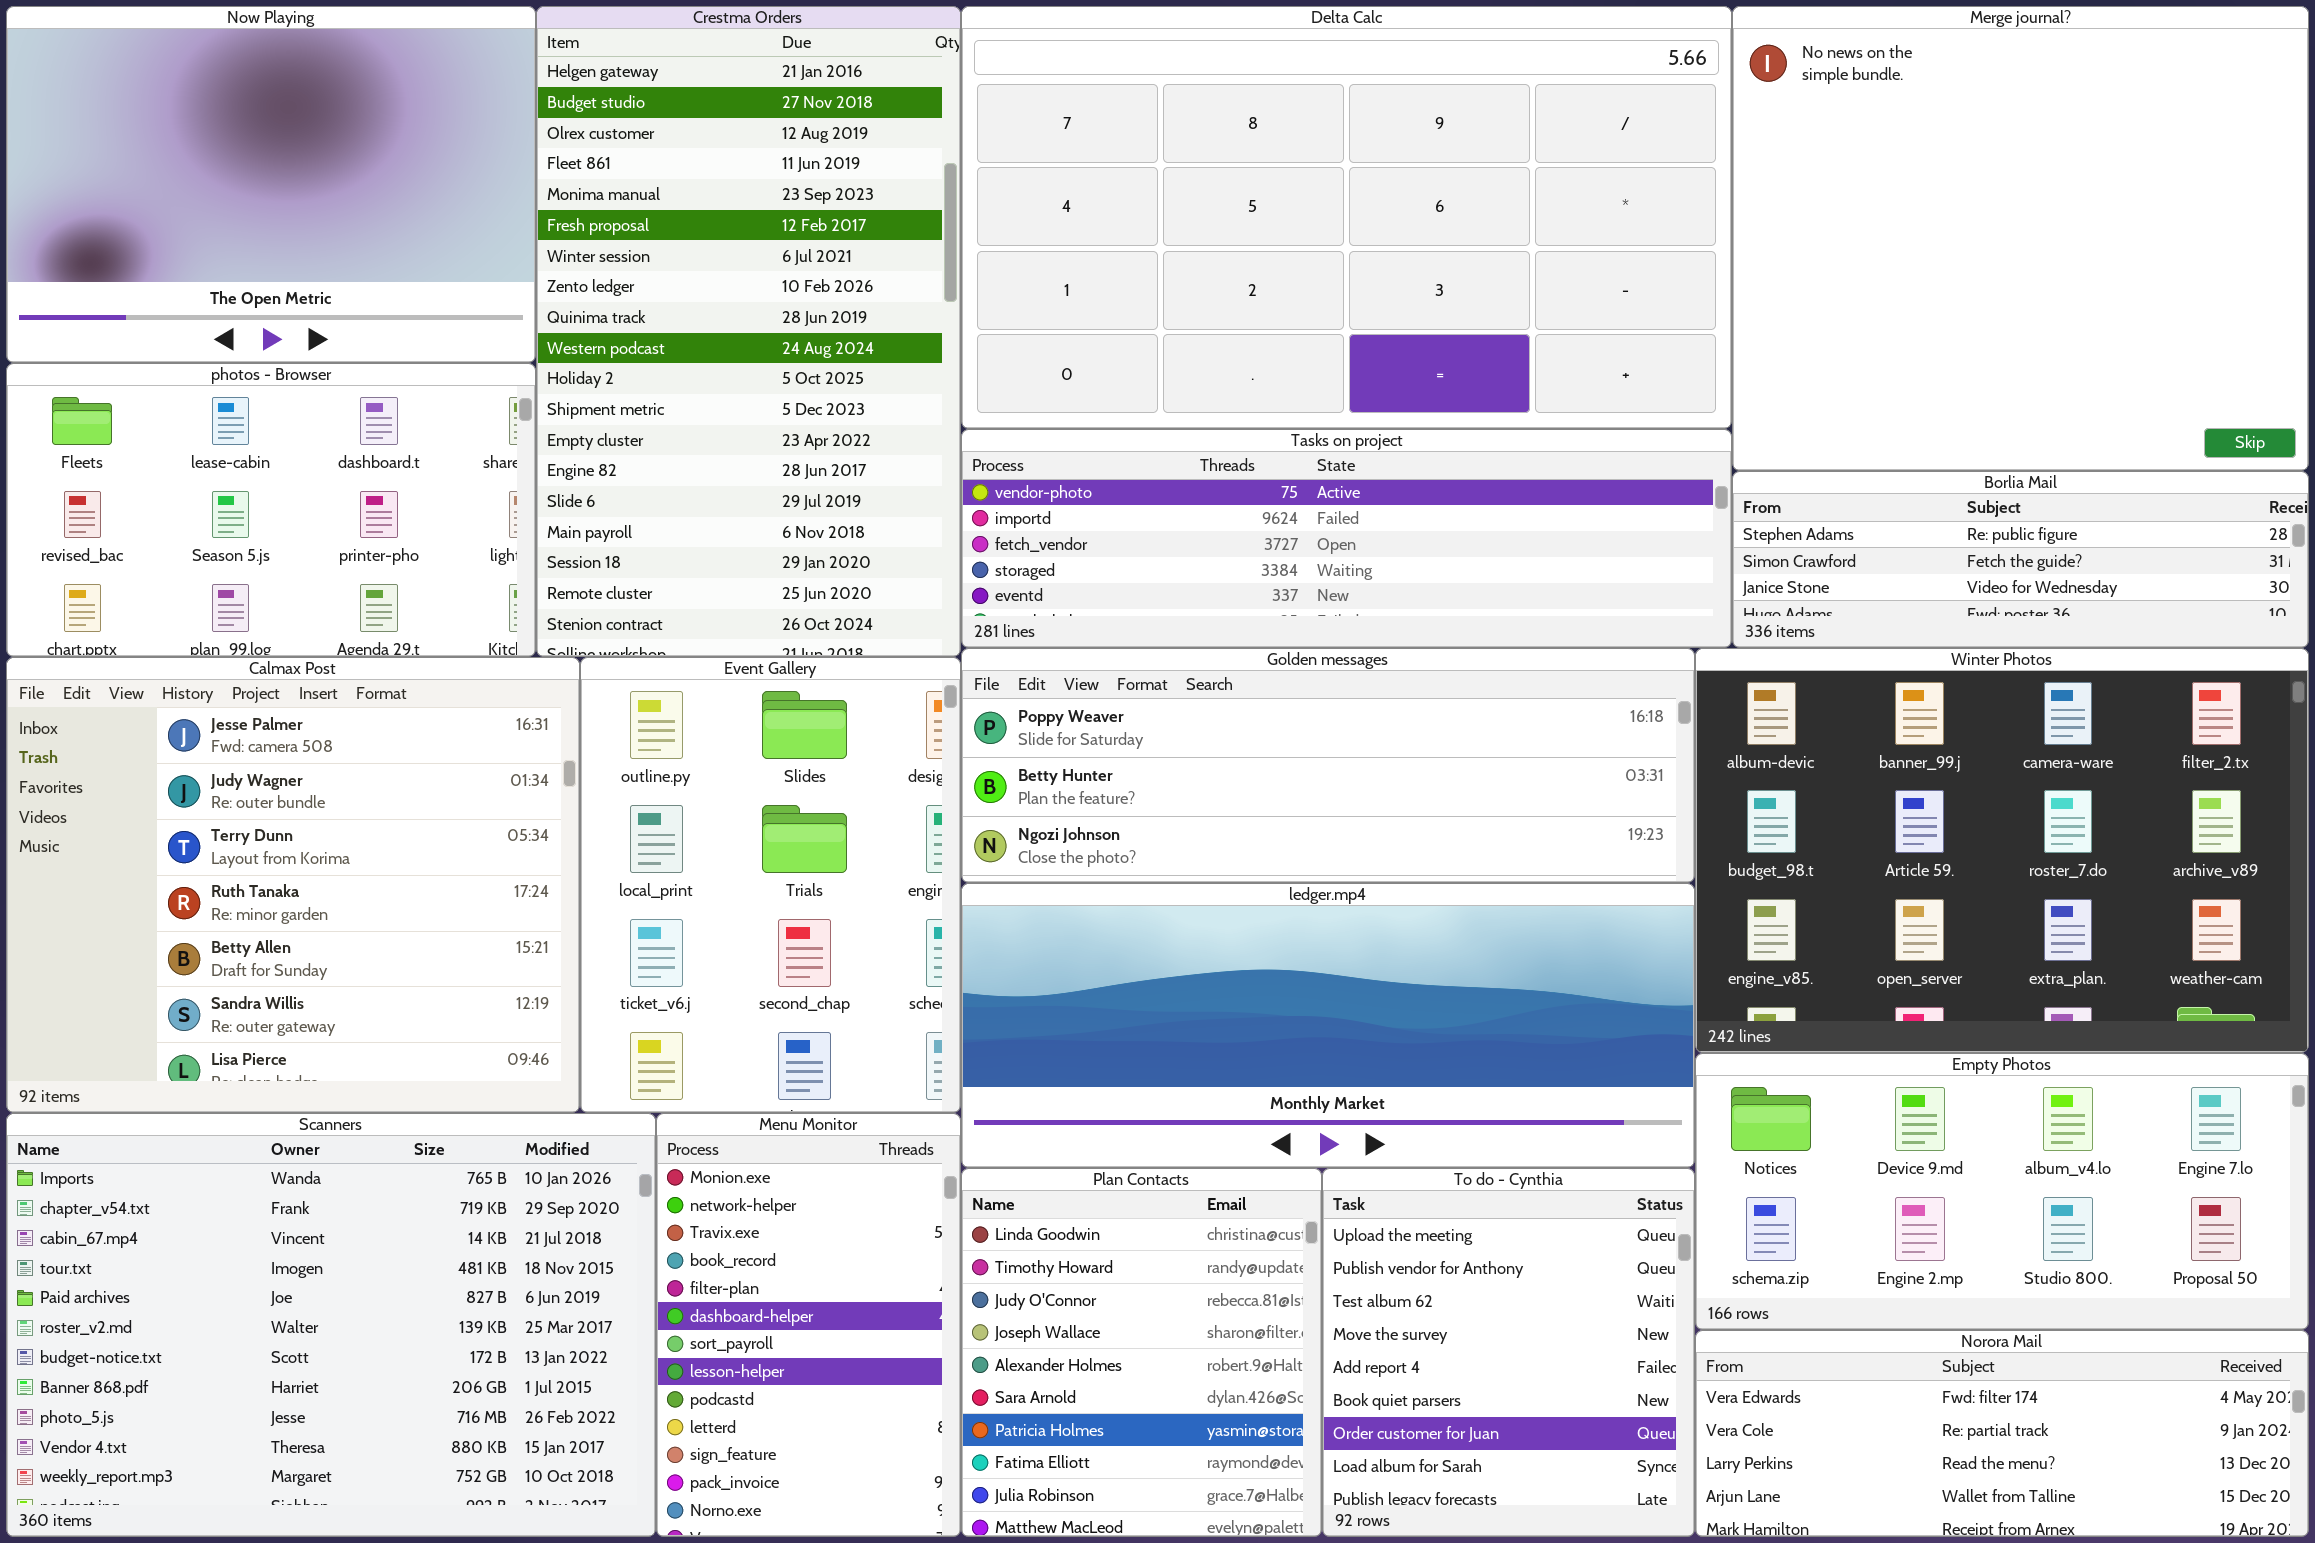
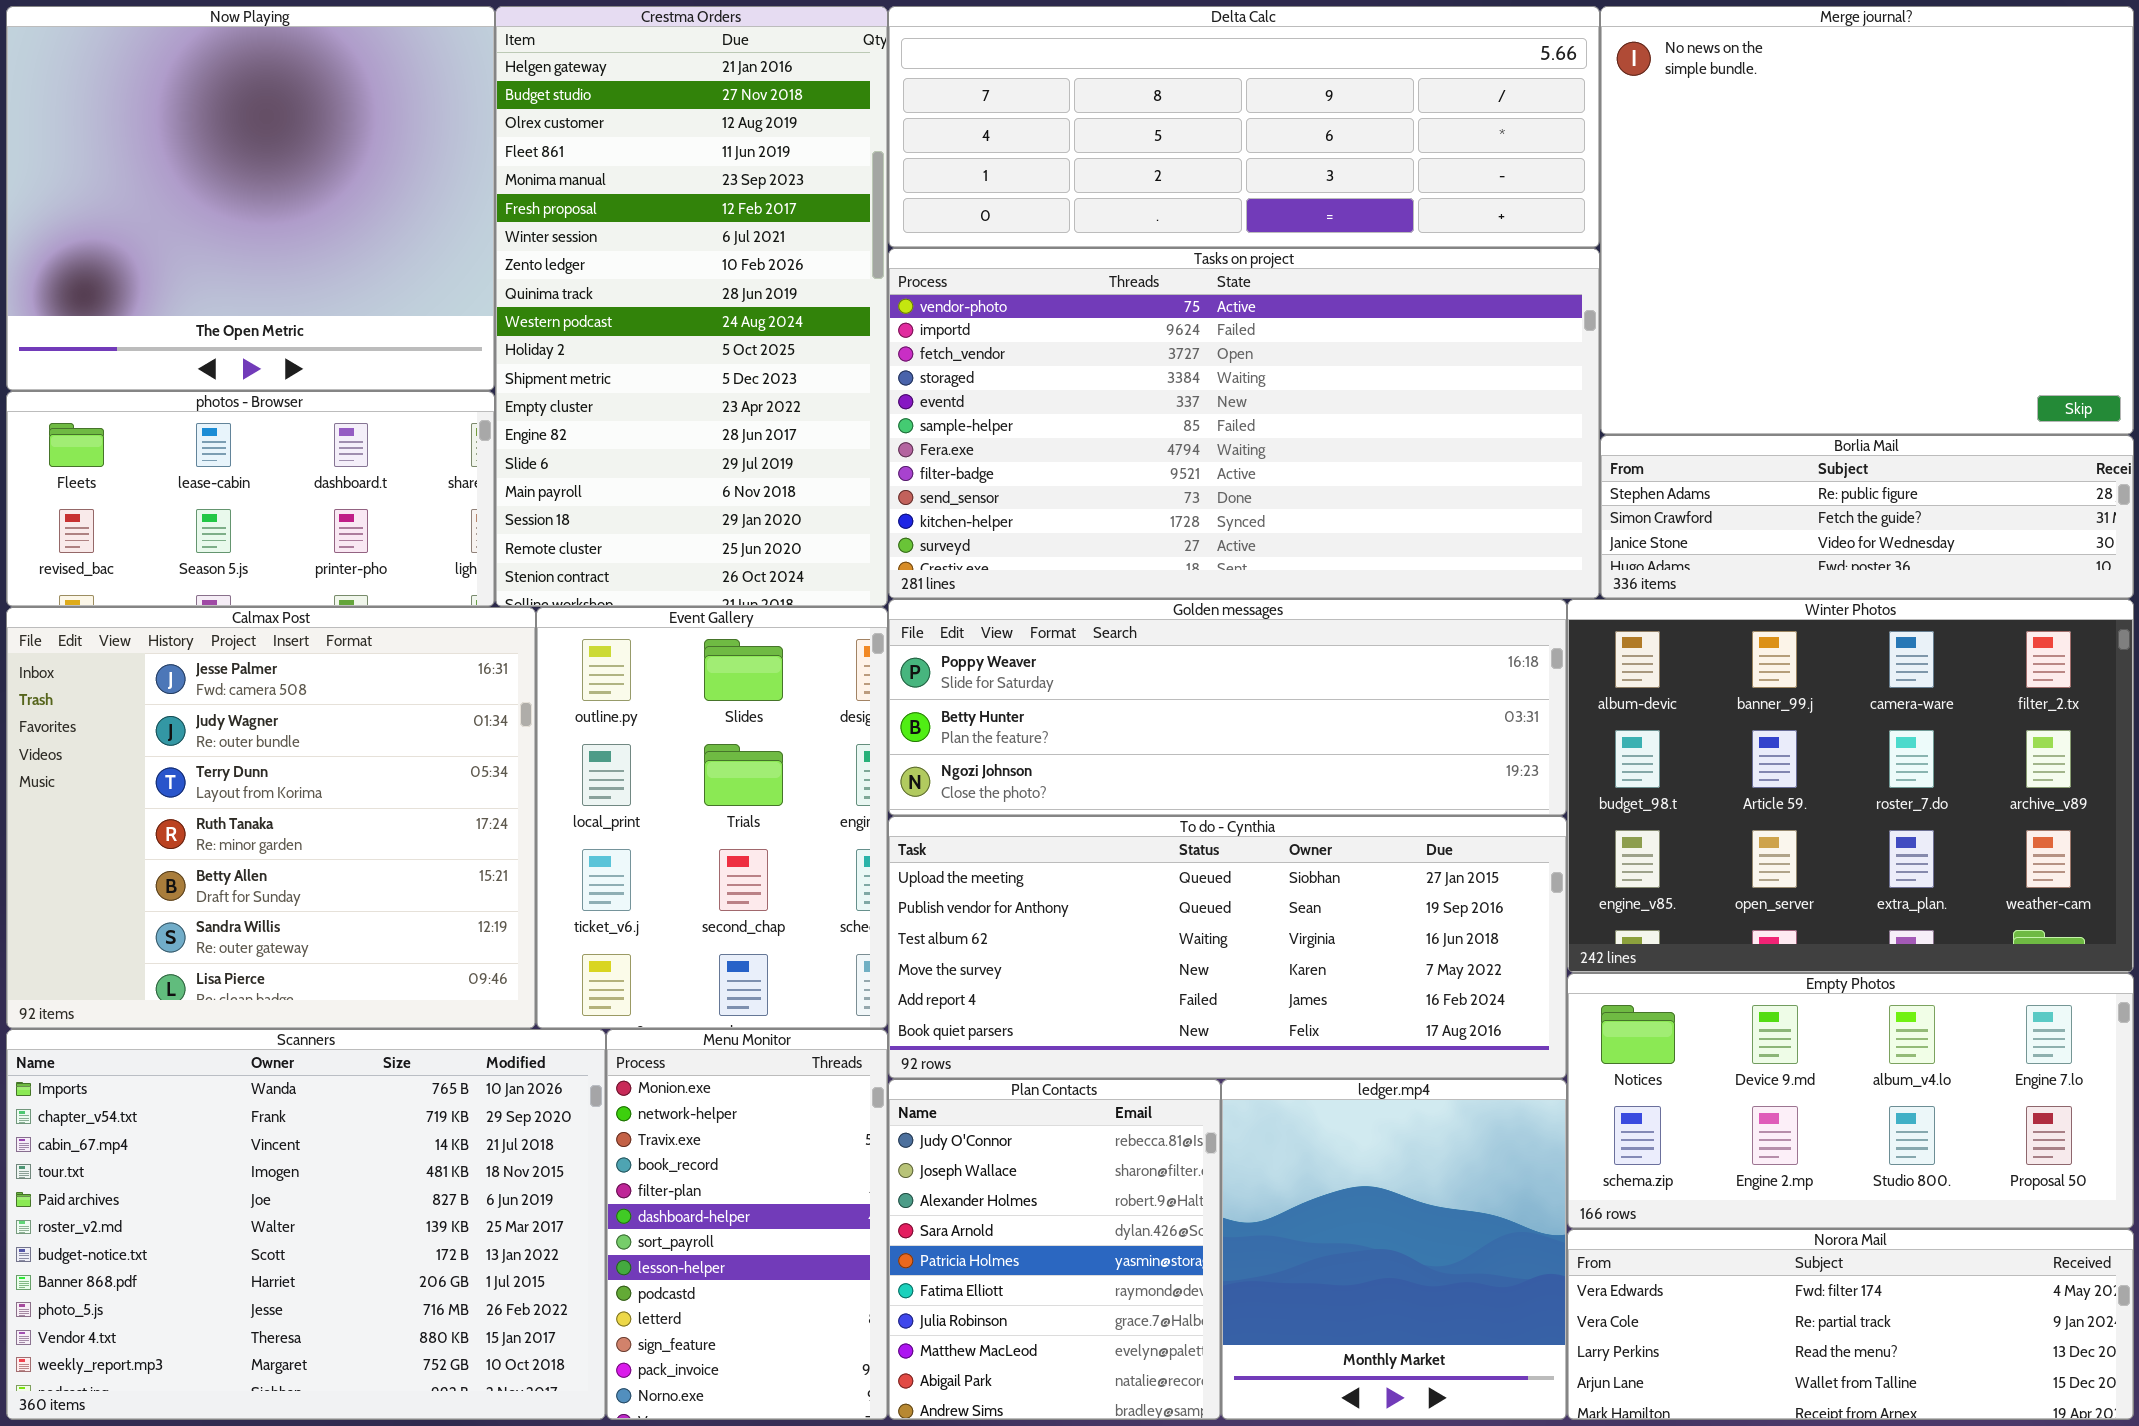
Now Playing: [6,6,536,363] -> [6,6,495,391], resized
Delta Calc: [961,6,1732,429] -> [888,6,1600,248], resized
photos - Browser: [6,363,536,657] -> [6,391,495,607], resized
Tasks on project: [961,429,1732,648] -> [888,248,1600,599], resized
ledger.mp4: [961,883,1695,1168] -> [1221,1079,1567,1420], moved, resized
Plan Contacts: [961,1168,1322,1537] -> [888,1079,1221,1420], scrolled down 2 rows
To do - Cynthia: [1322,1168,1695,1537] -> [888,816,1567,1079], moved, resized

